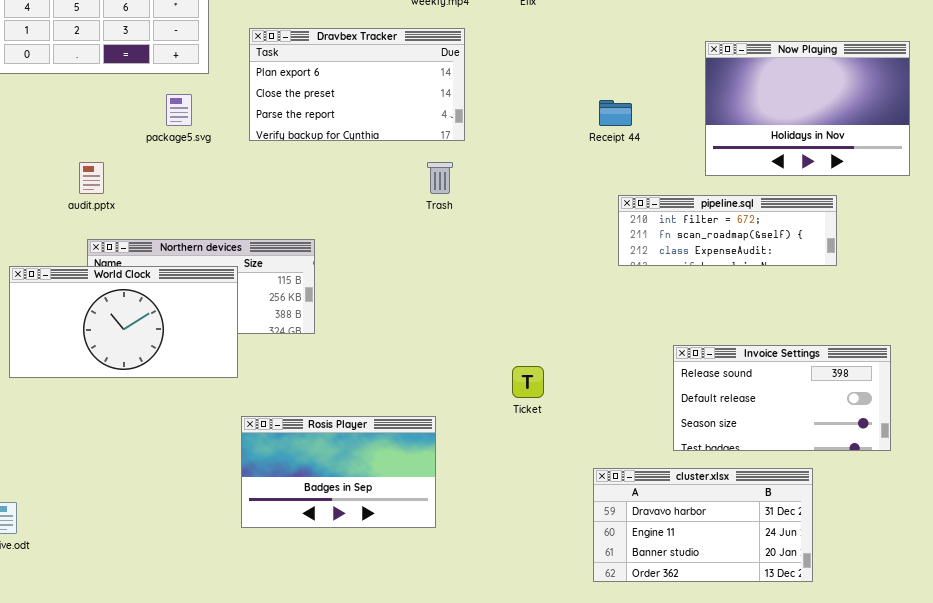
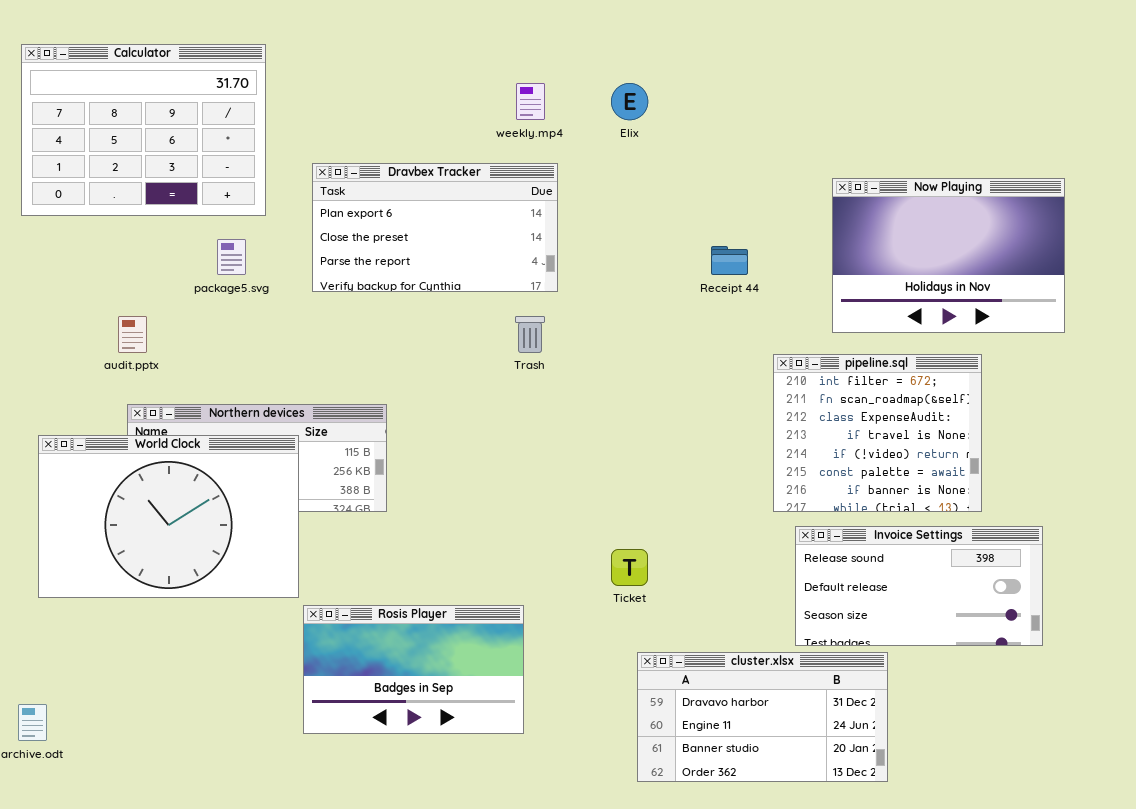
pipeline.sql: [618,195,837,266] -> [773,354,982,512], resized
World Clock: [9,266,238,378] -> [38,435,299,598], resized
cluster.xlsx: [593,468,813,582] -> [637,652,888,782], moved

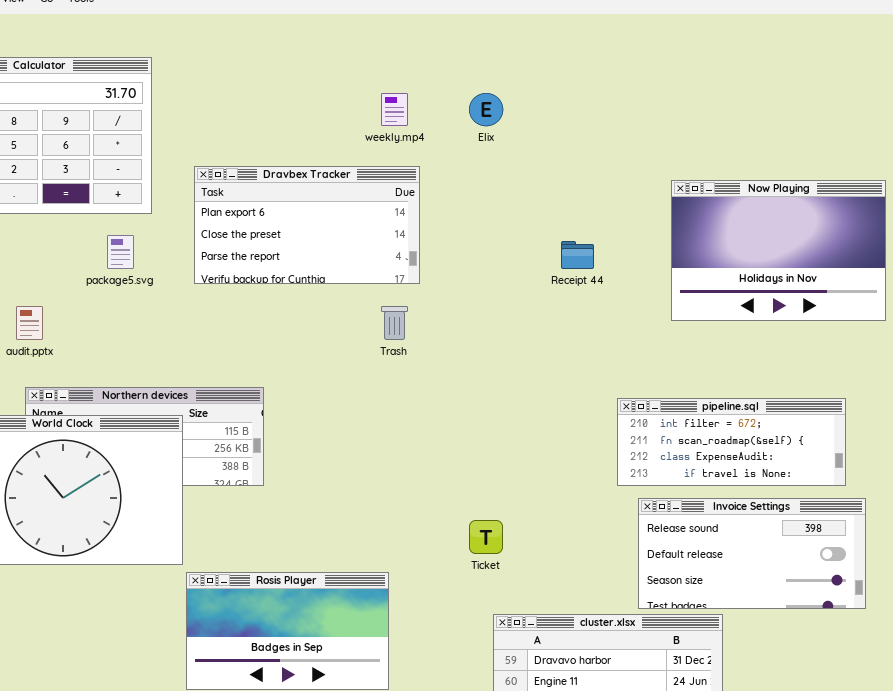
pipeline.sql: [773,354,982,512] -> [617,398,846,486], resized

